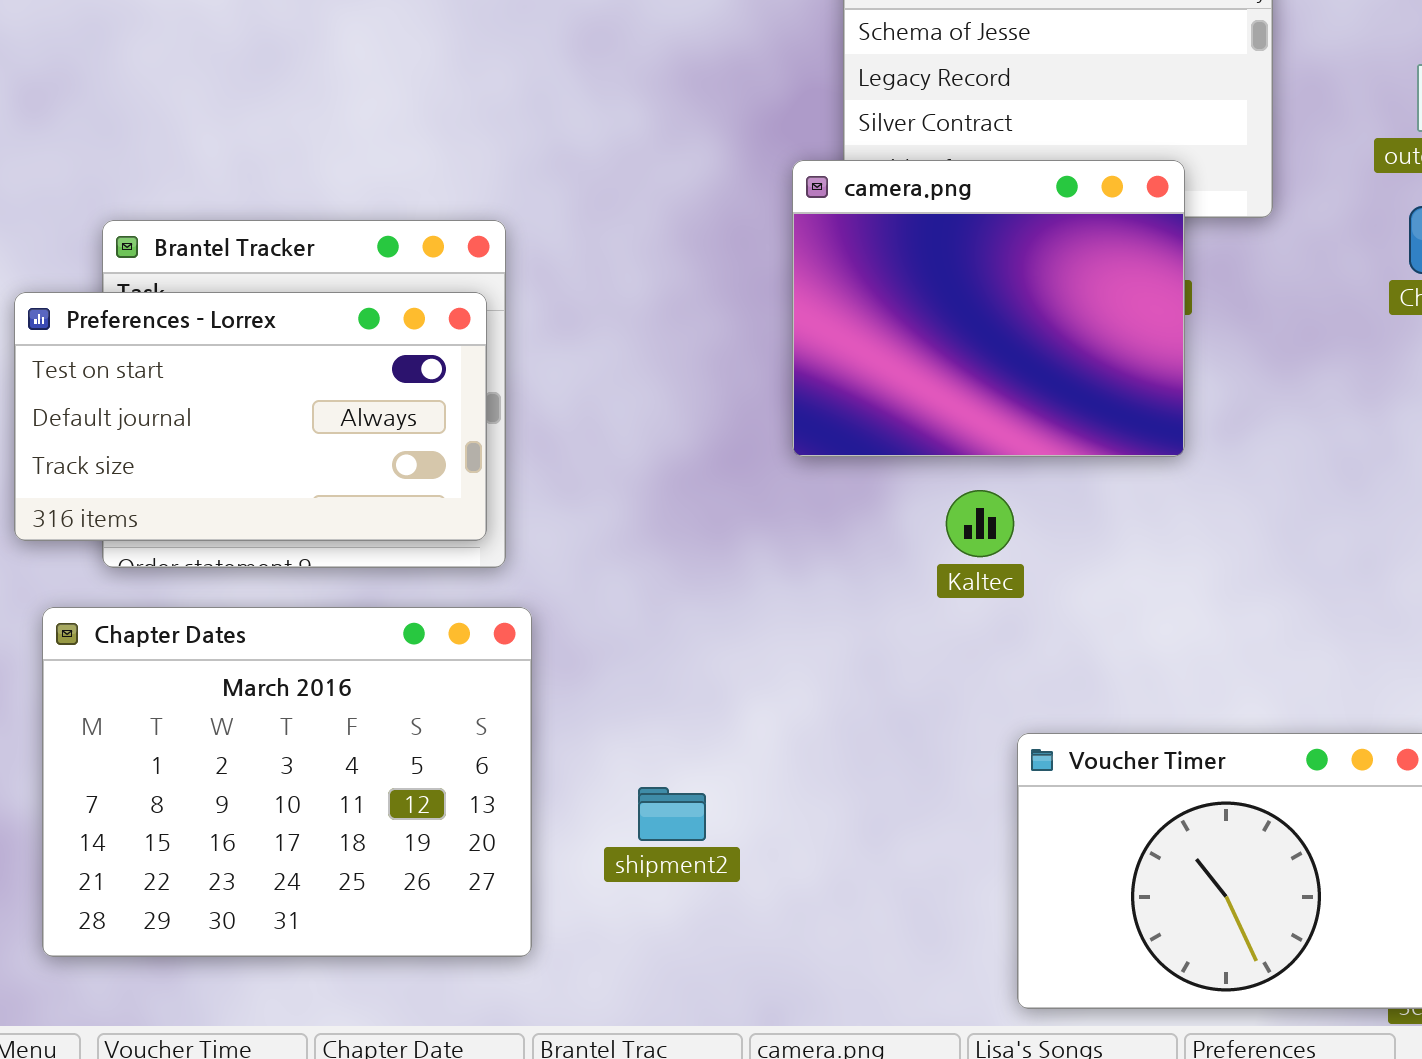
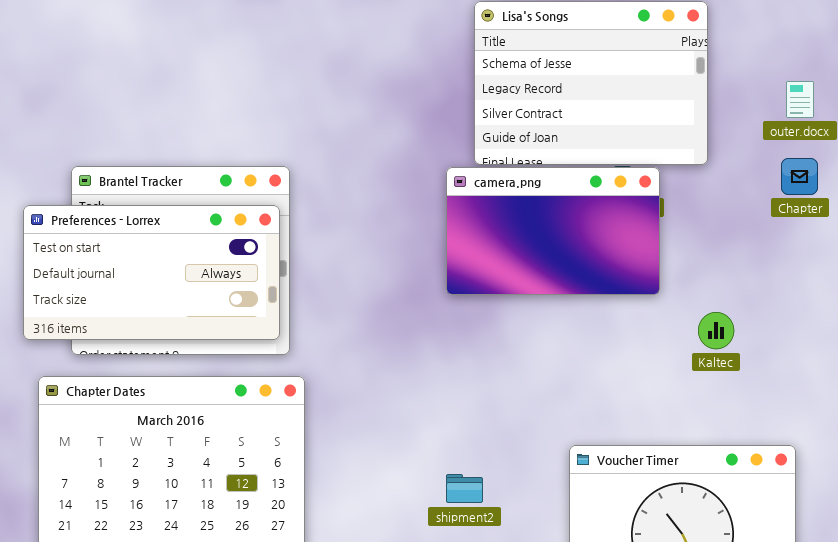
camera.png: [792,160,1185,457] -> [446,167,660,295], resized
Kaltec: [946,490,1014,557] -> [698,312,734,349], moved
shipment2: [638,787,706,841] -> [446,474,483,503], moved

